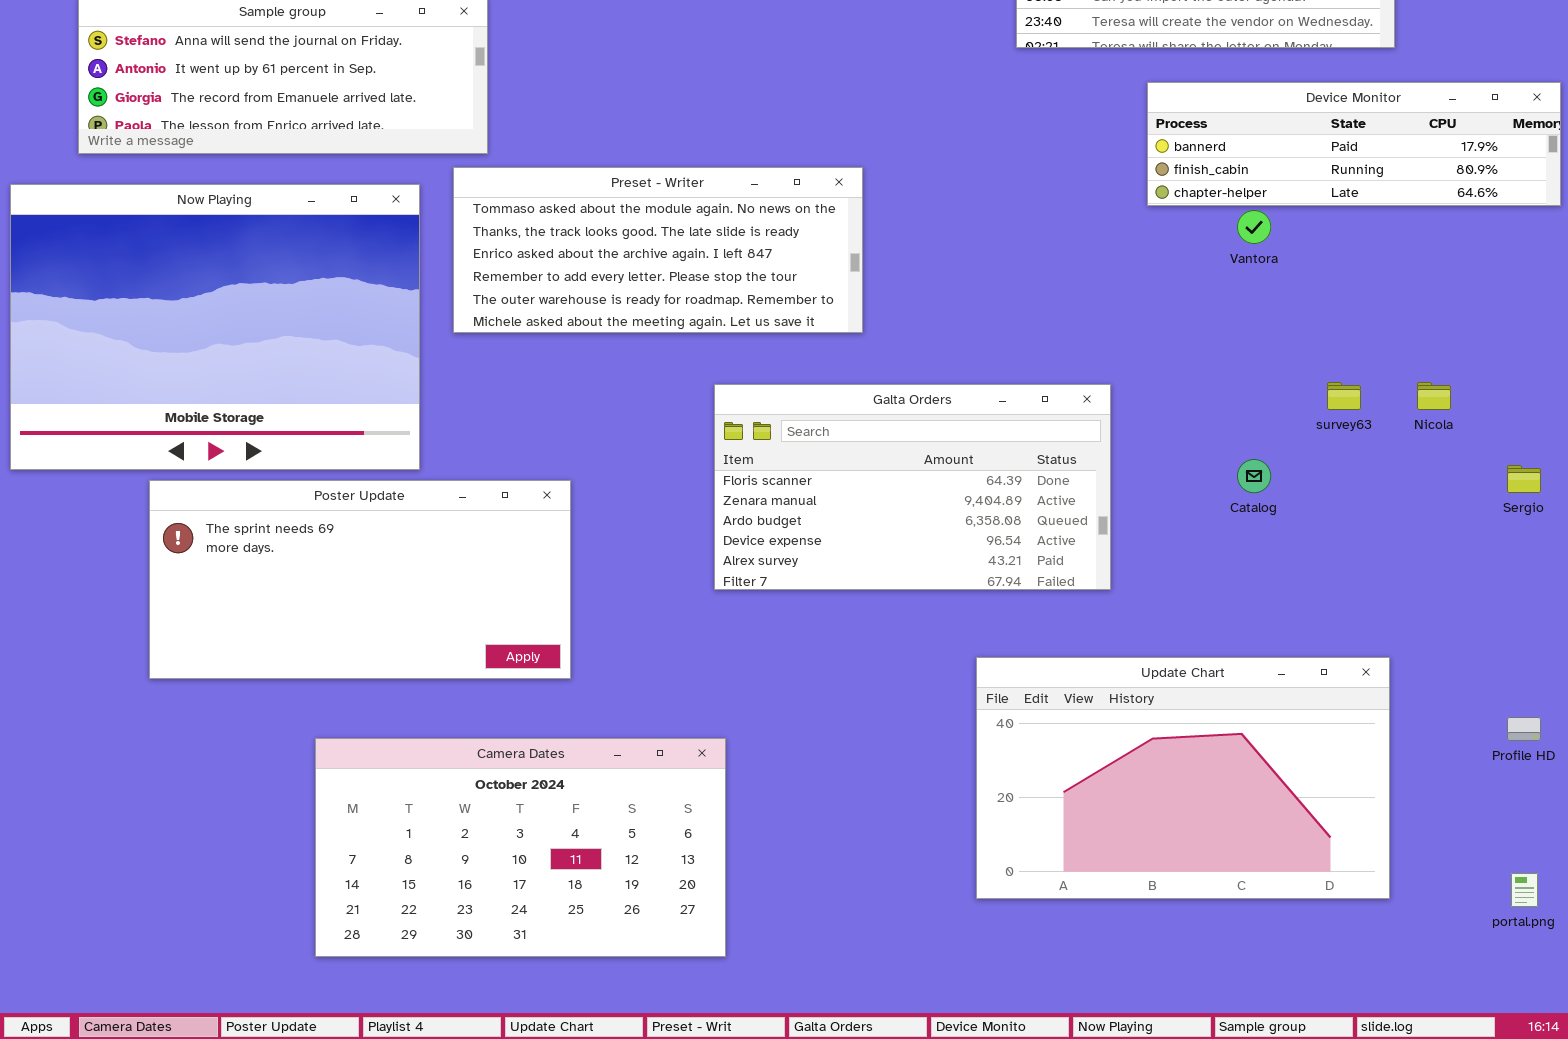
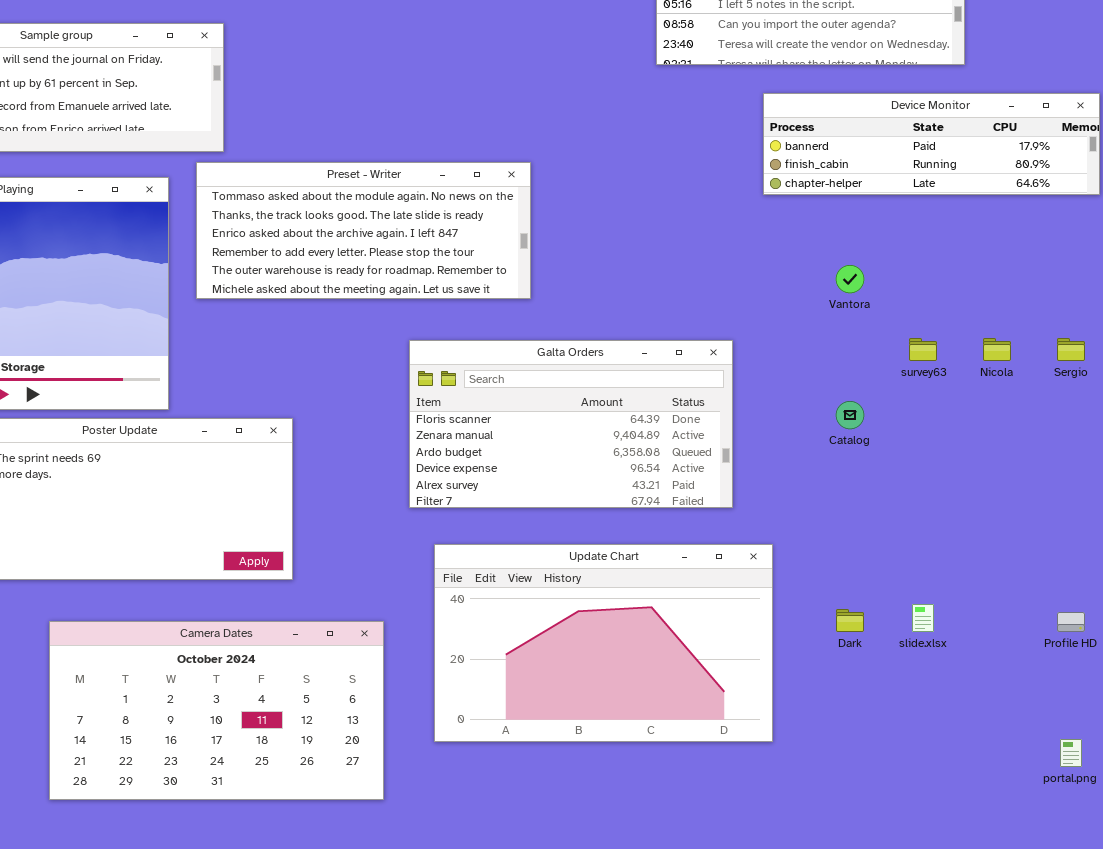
Vantora: [1237,210,1271,244] -> [836,265,864,293], moved
Sergio: [1507,465,1541,493] -> [1057,338,1085,361], moved
Update Chart: [976,657,1390,899] -> [434,544,773,742], moved
Camera Dates: [315,738,726,957] -> [49,621,384,800], moved

